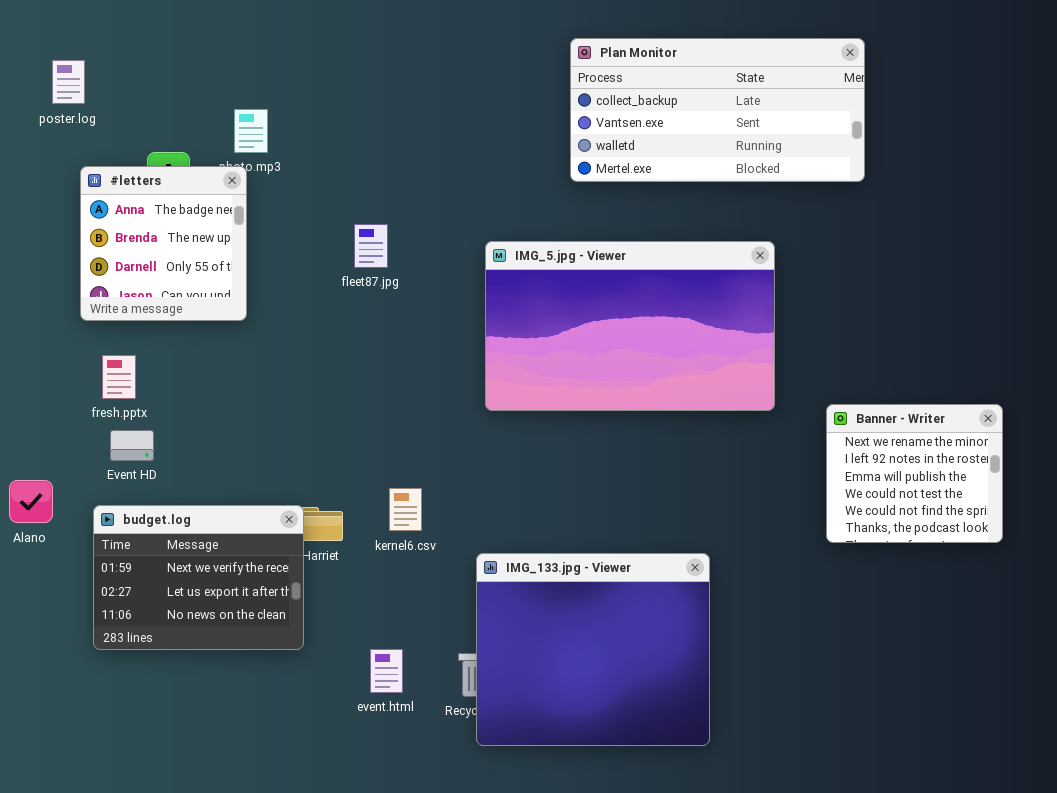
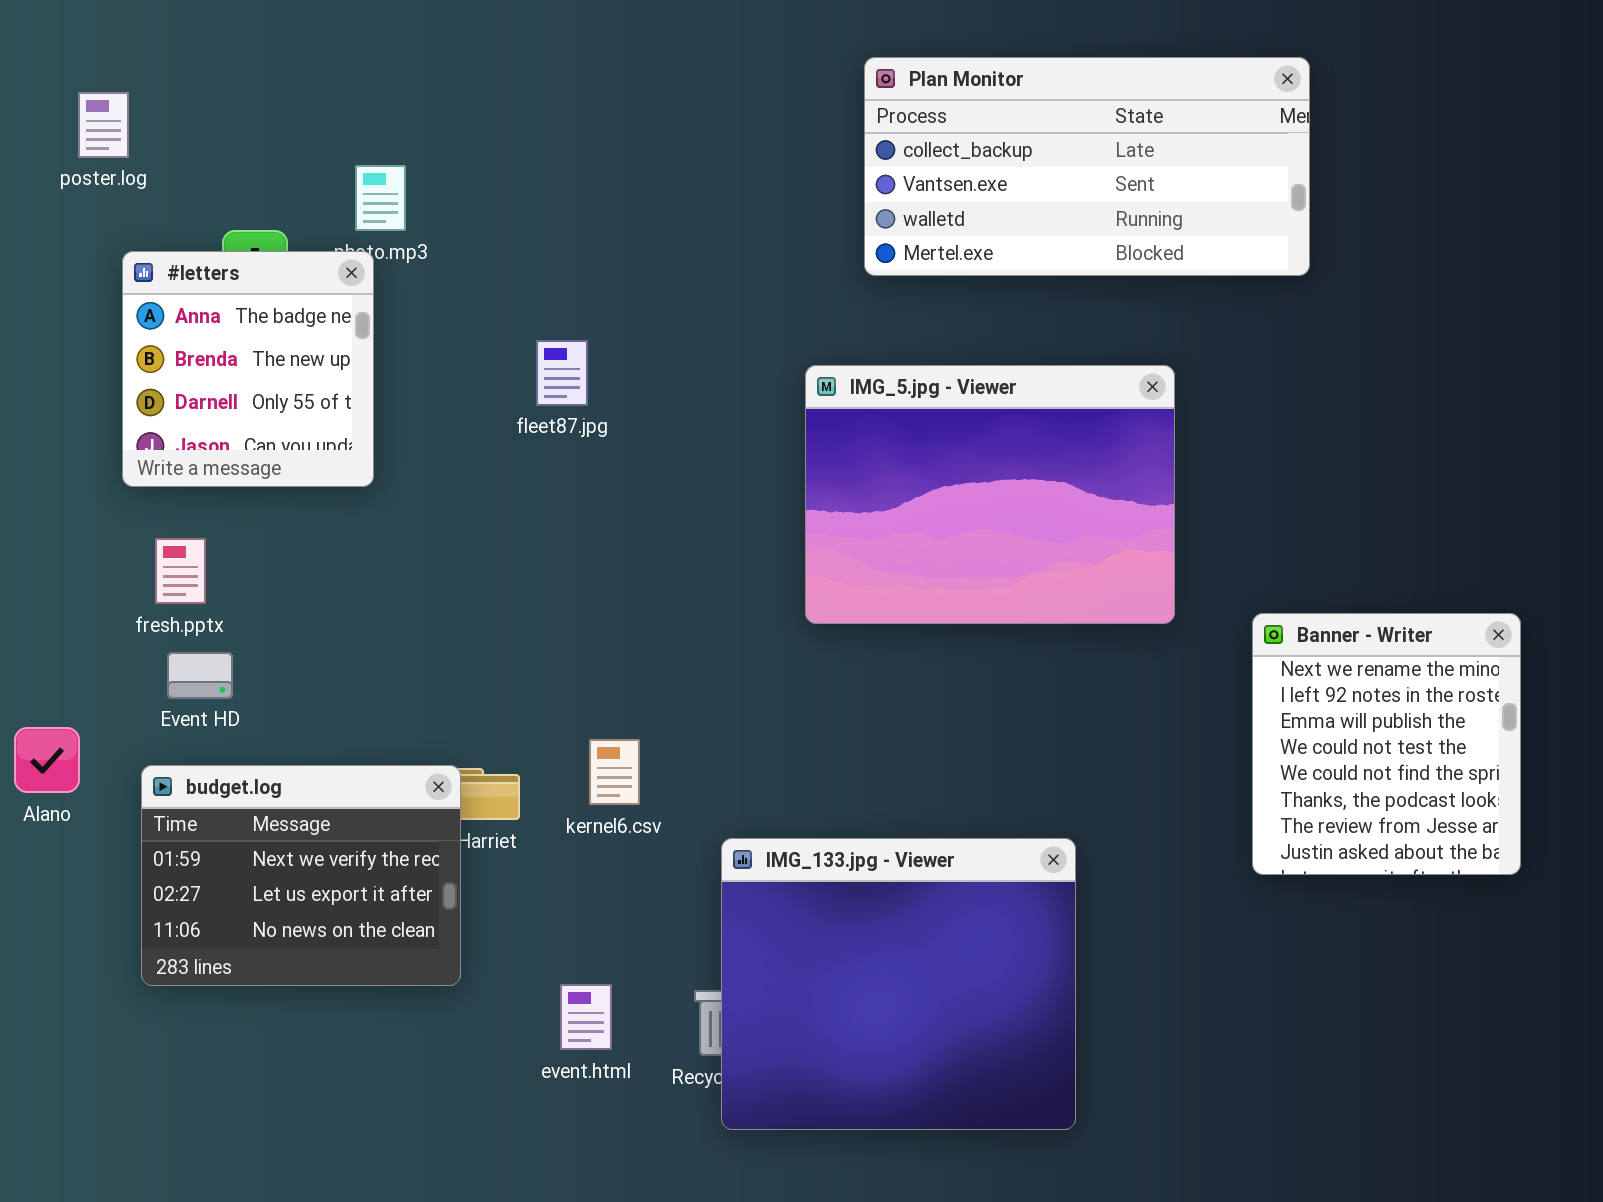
IMG_5.jpg - Viewer: [485,241,775,411] -> [805,365,1175,624], resized
Banner - Writer: [826,404,1003,543] -> [1252,613,1521,875], resized

